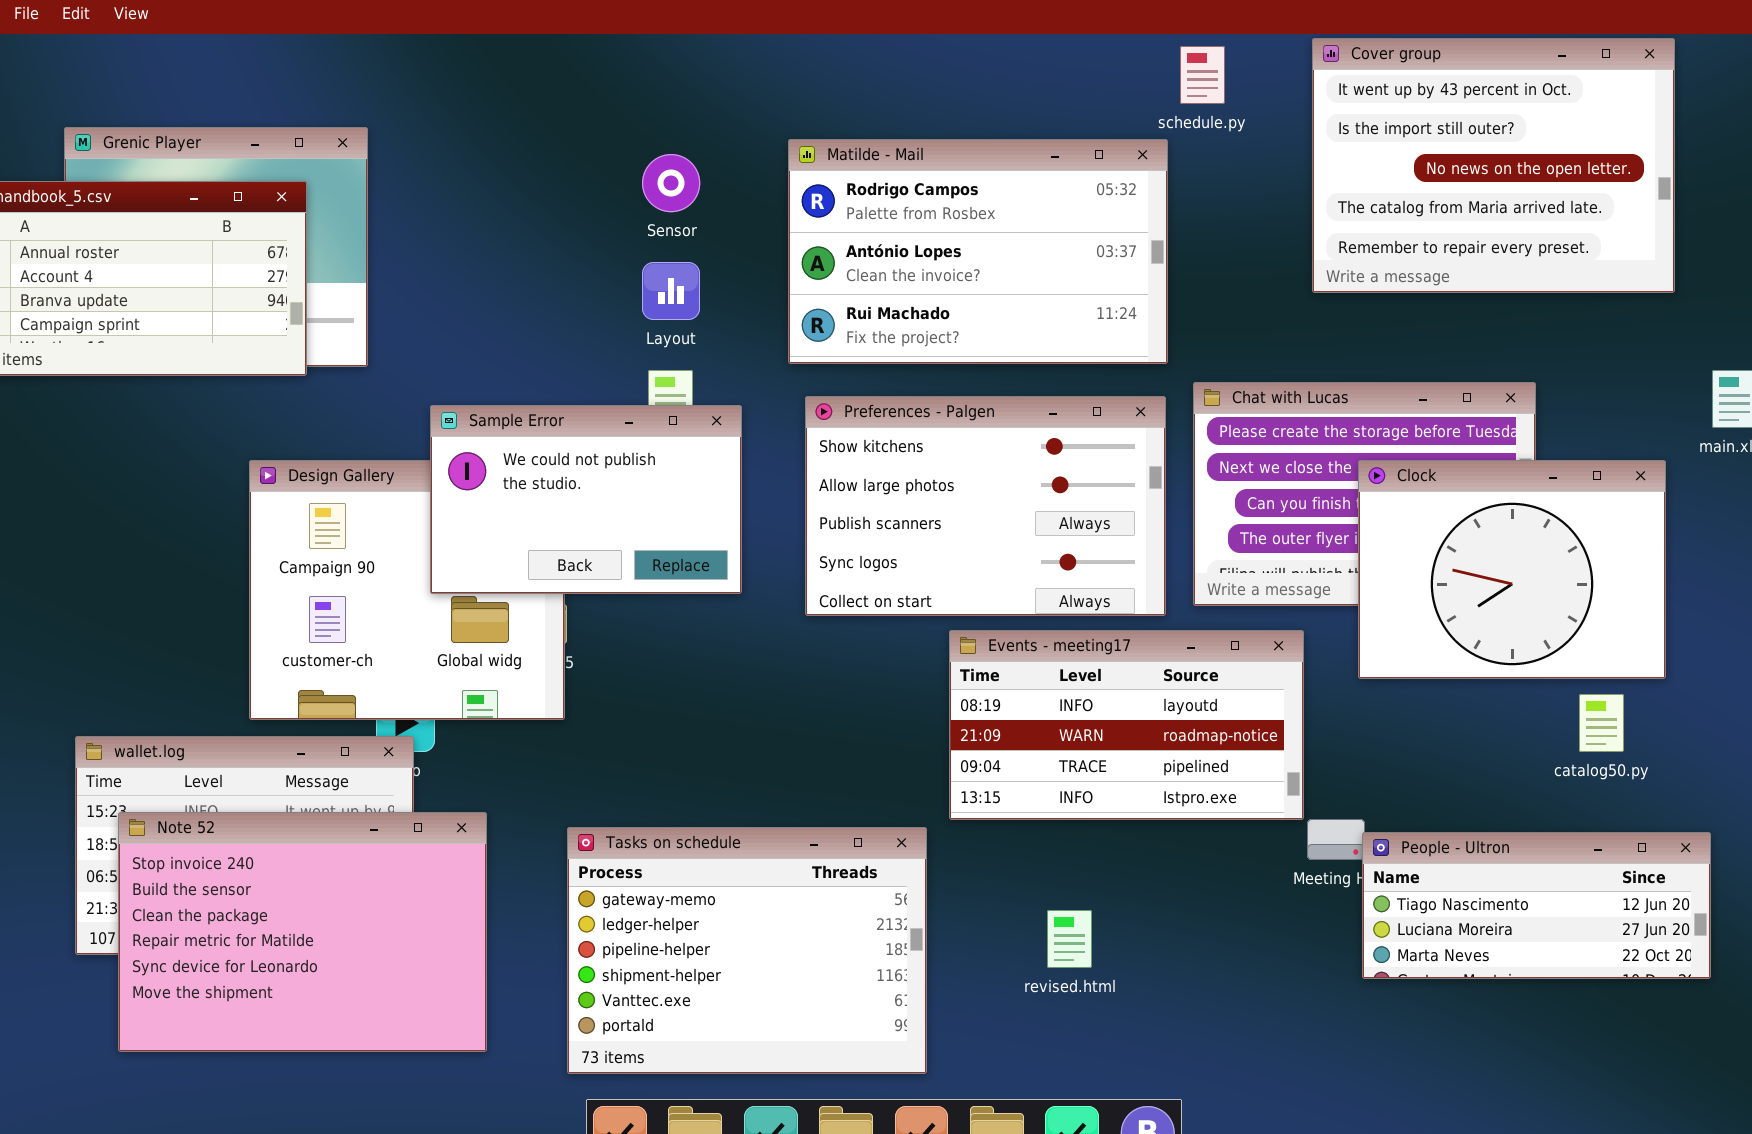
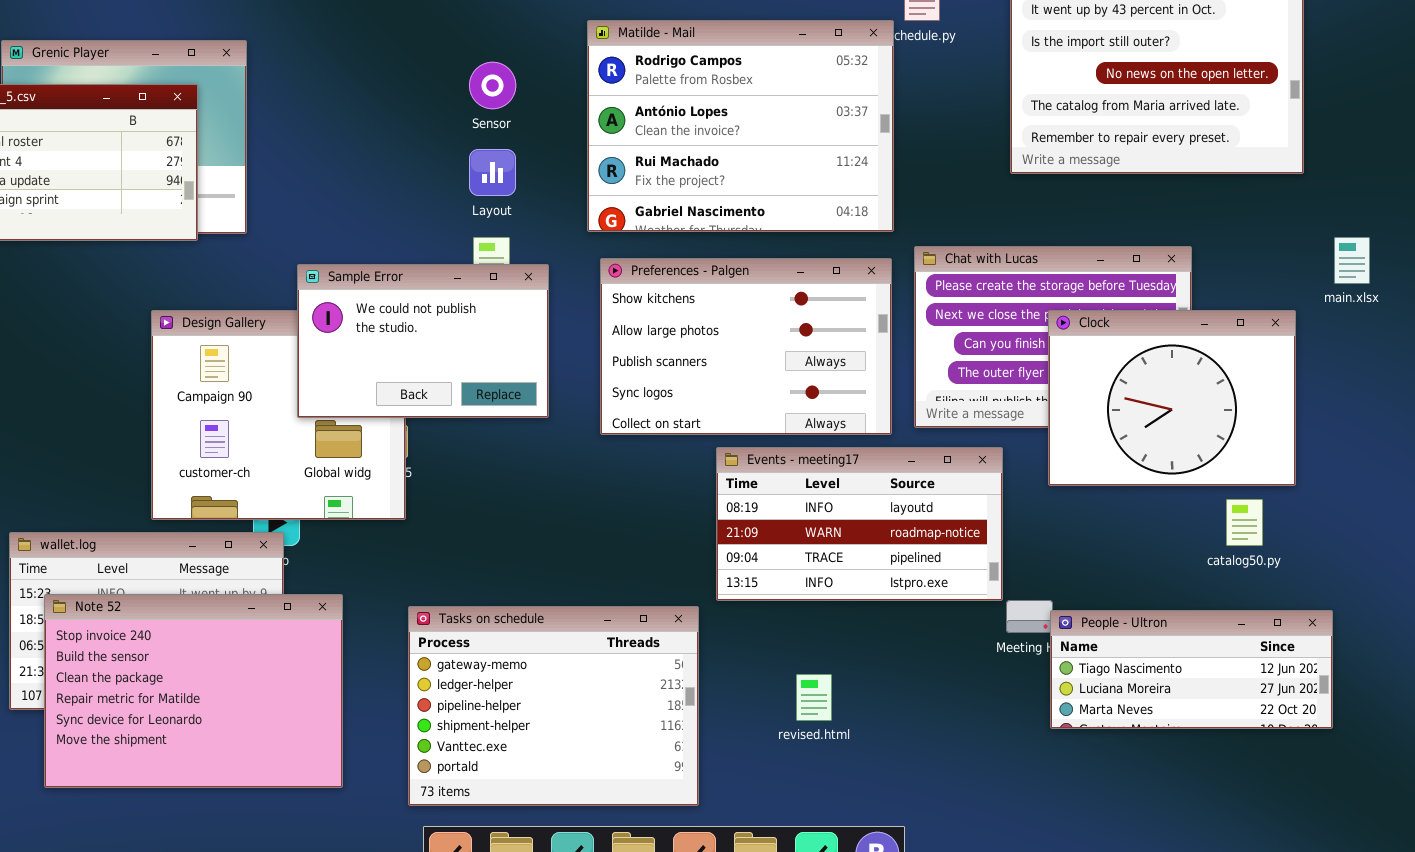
Matilde - Mail: [788,139,1168,364] -> [587,20,894,232], resized

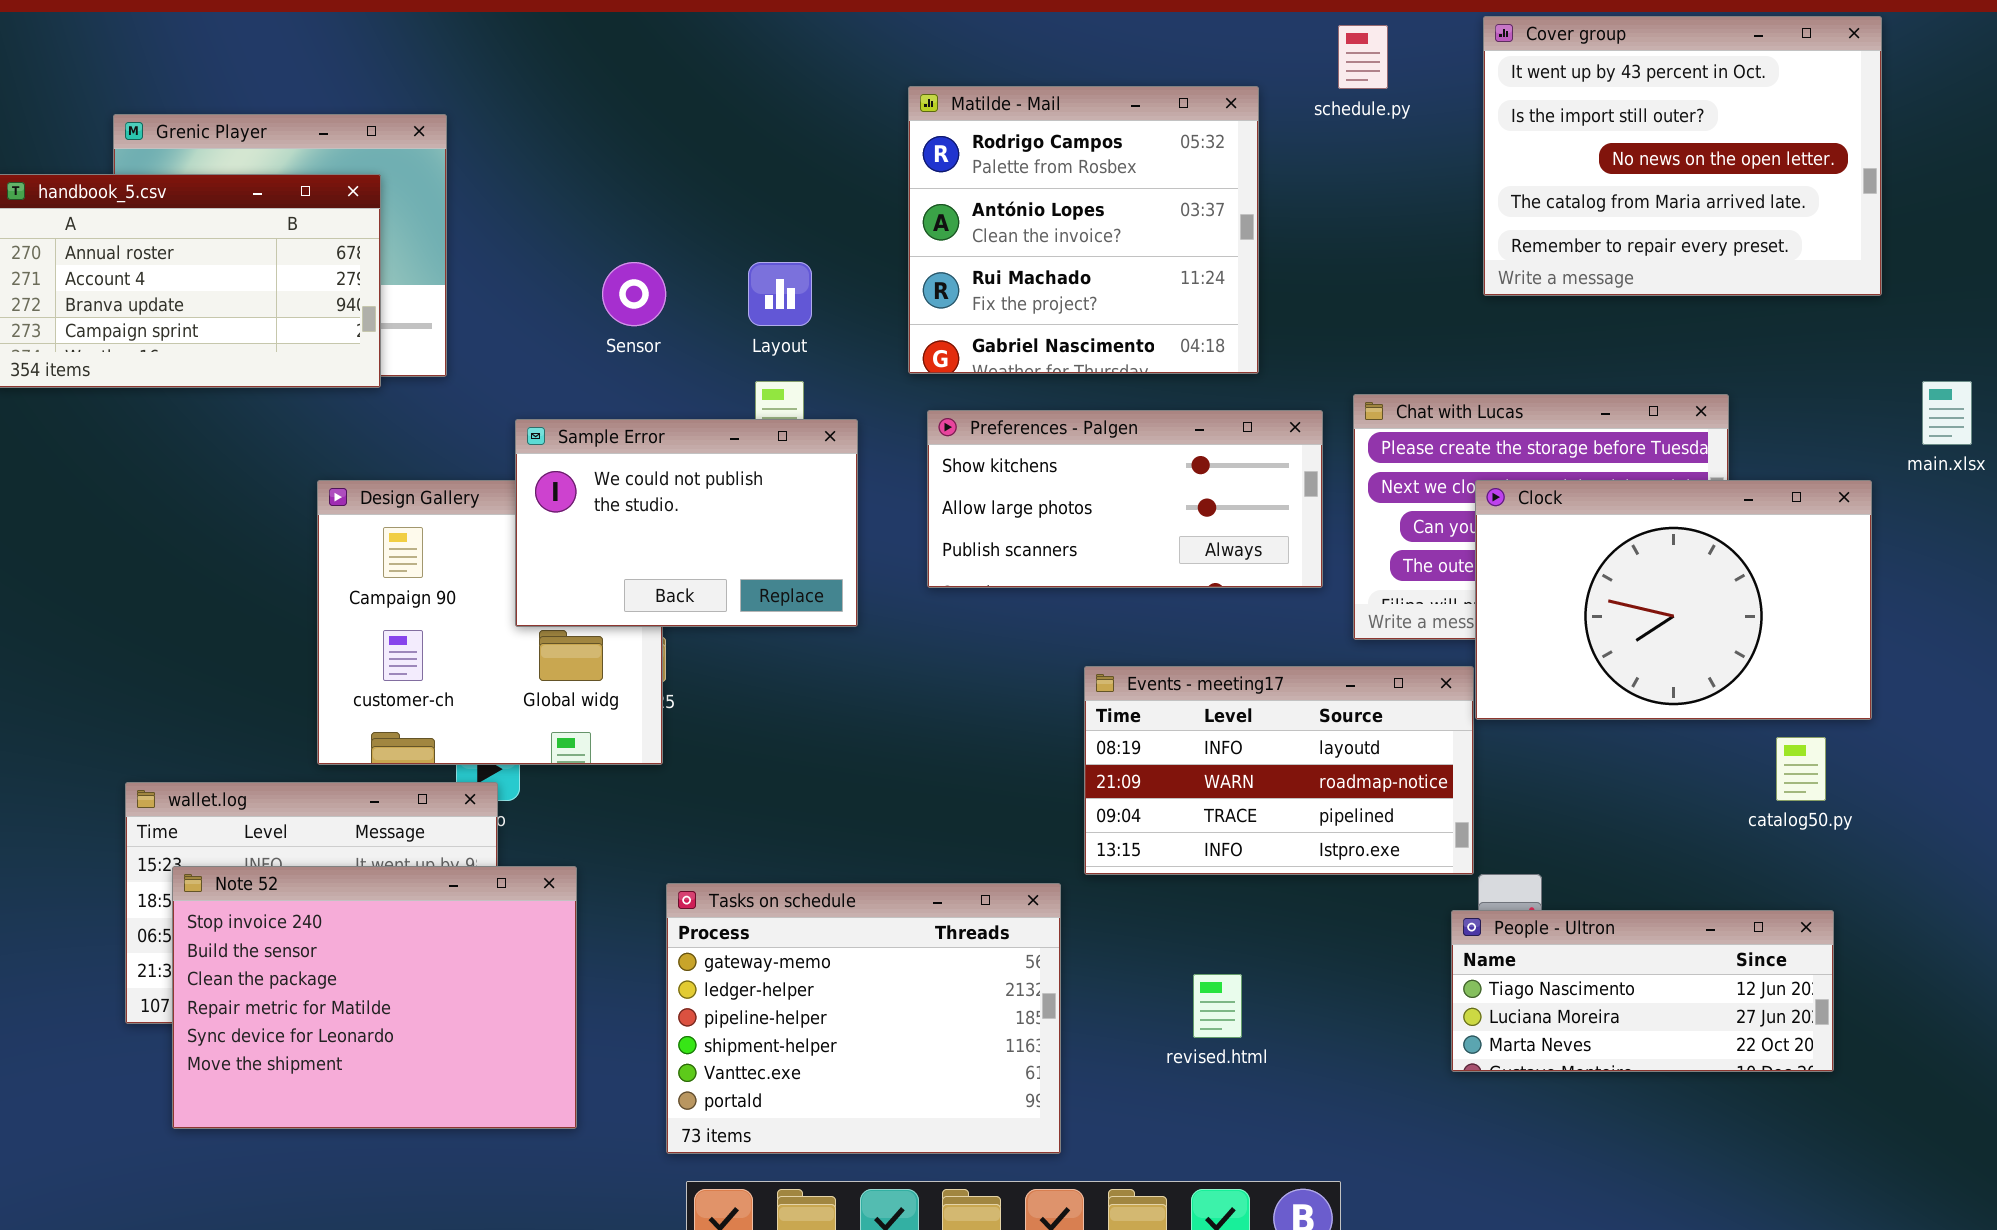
Matilde - Mail: [587,20,894,232] -> [908,86,1259,374], resized
Sensor: [469,62,516,109] -> [602,262,666,326], moved
Preferences - Palgen: [600,258,892,435] -> [927,410,1323,588], resized
Clock: [1048,310,1296,486] -> [1475,480,1872,720], resized
People - Ultron: [1050,610,1333,729] -> [1451,910,1834,1072], moved

